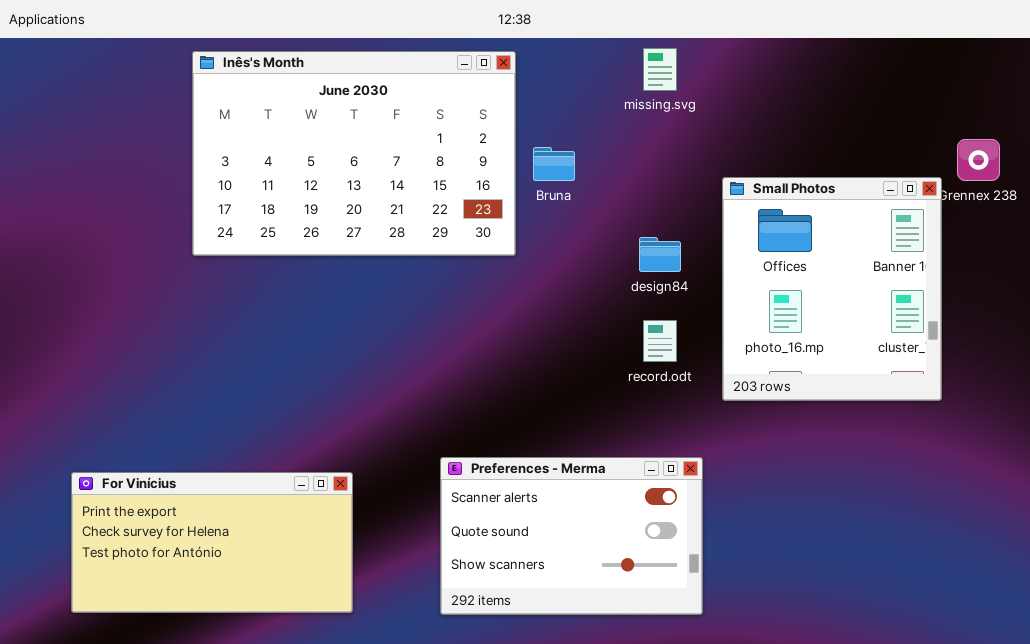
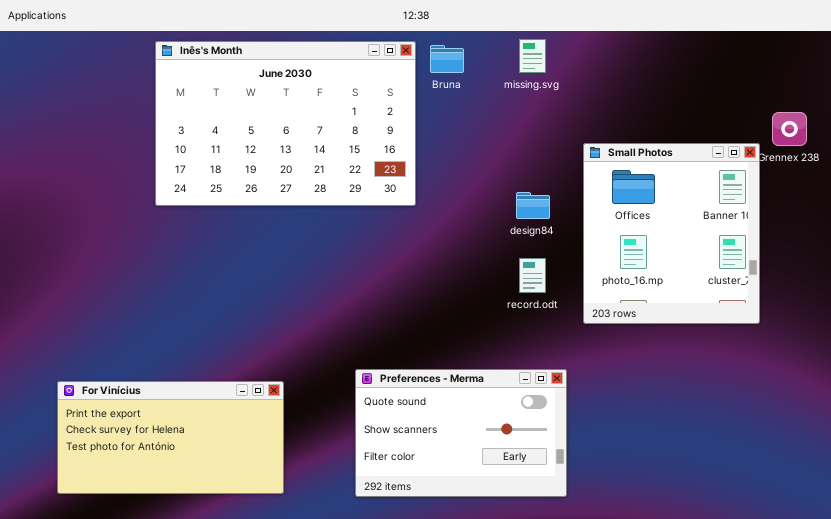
Bruna: [533,147,575,181] -> [430,45,464,73], moved
Preferences - Merma: [440,457,703,615] -> [355,369,567,497], scrolled down 1 row

